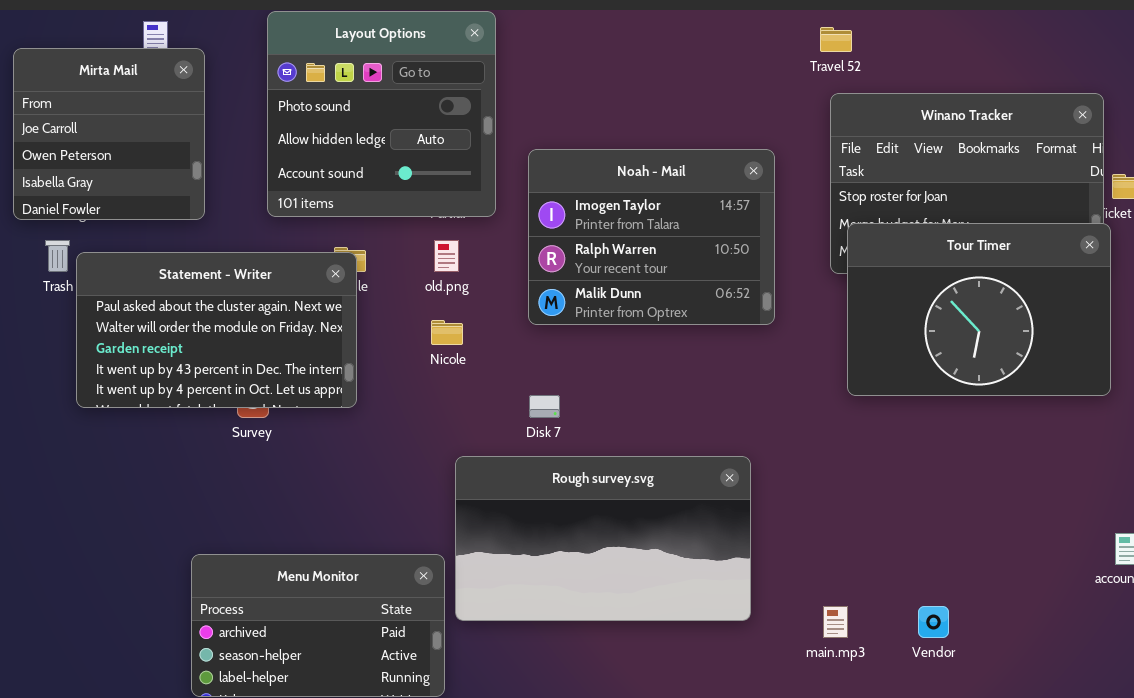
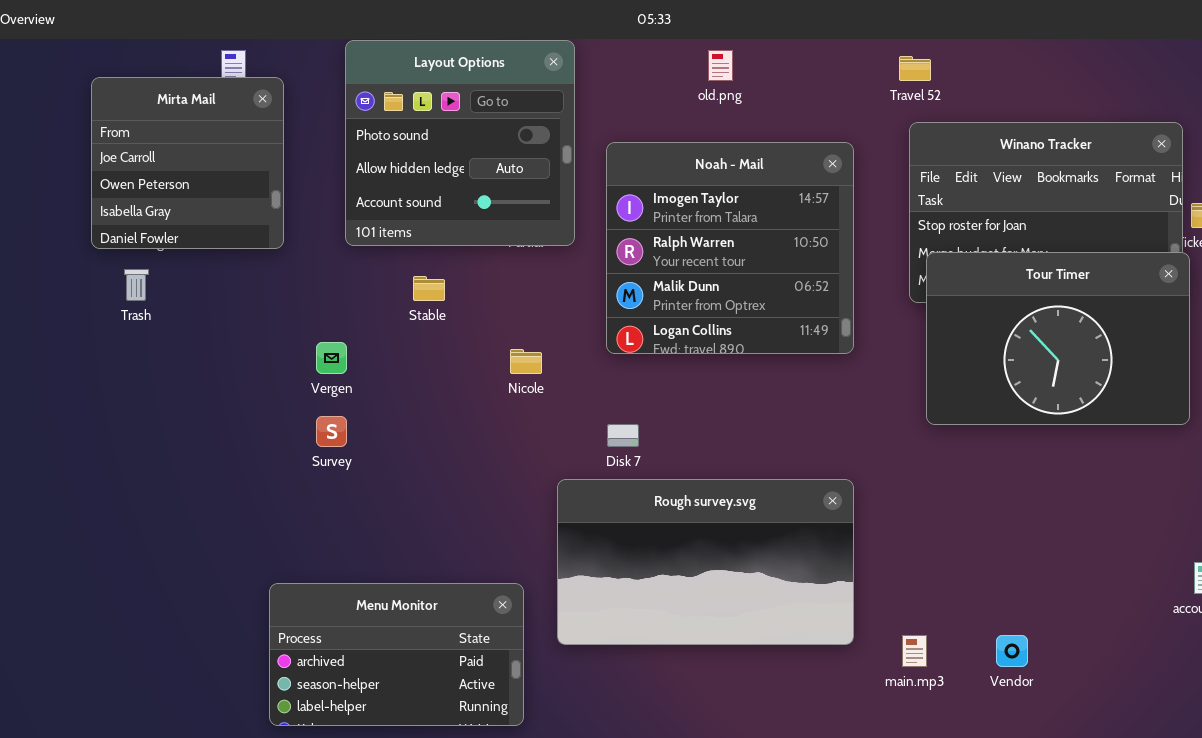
Noah - Mail: [528,149,775,325] -> [606,142,854,354], resized
old.png: [434,240,459,272] -> [708,50,733,81], moved
Statement - Writer: [76,252,357,408] -> none, closed
Rough survey.svg: [455,456,751,621] -> [557,479,854,645], moved

